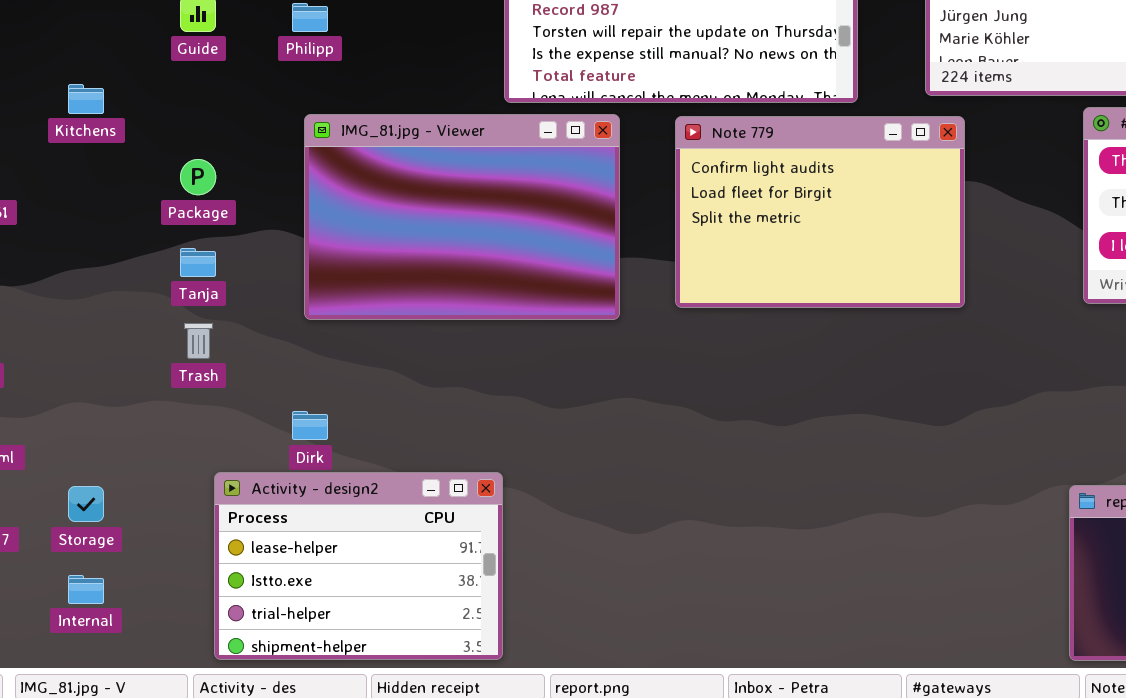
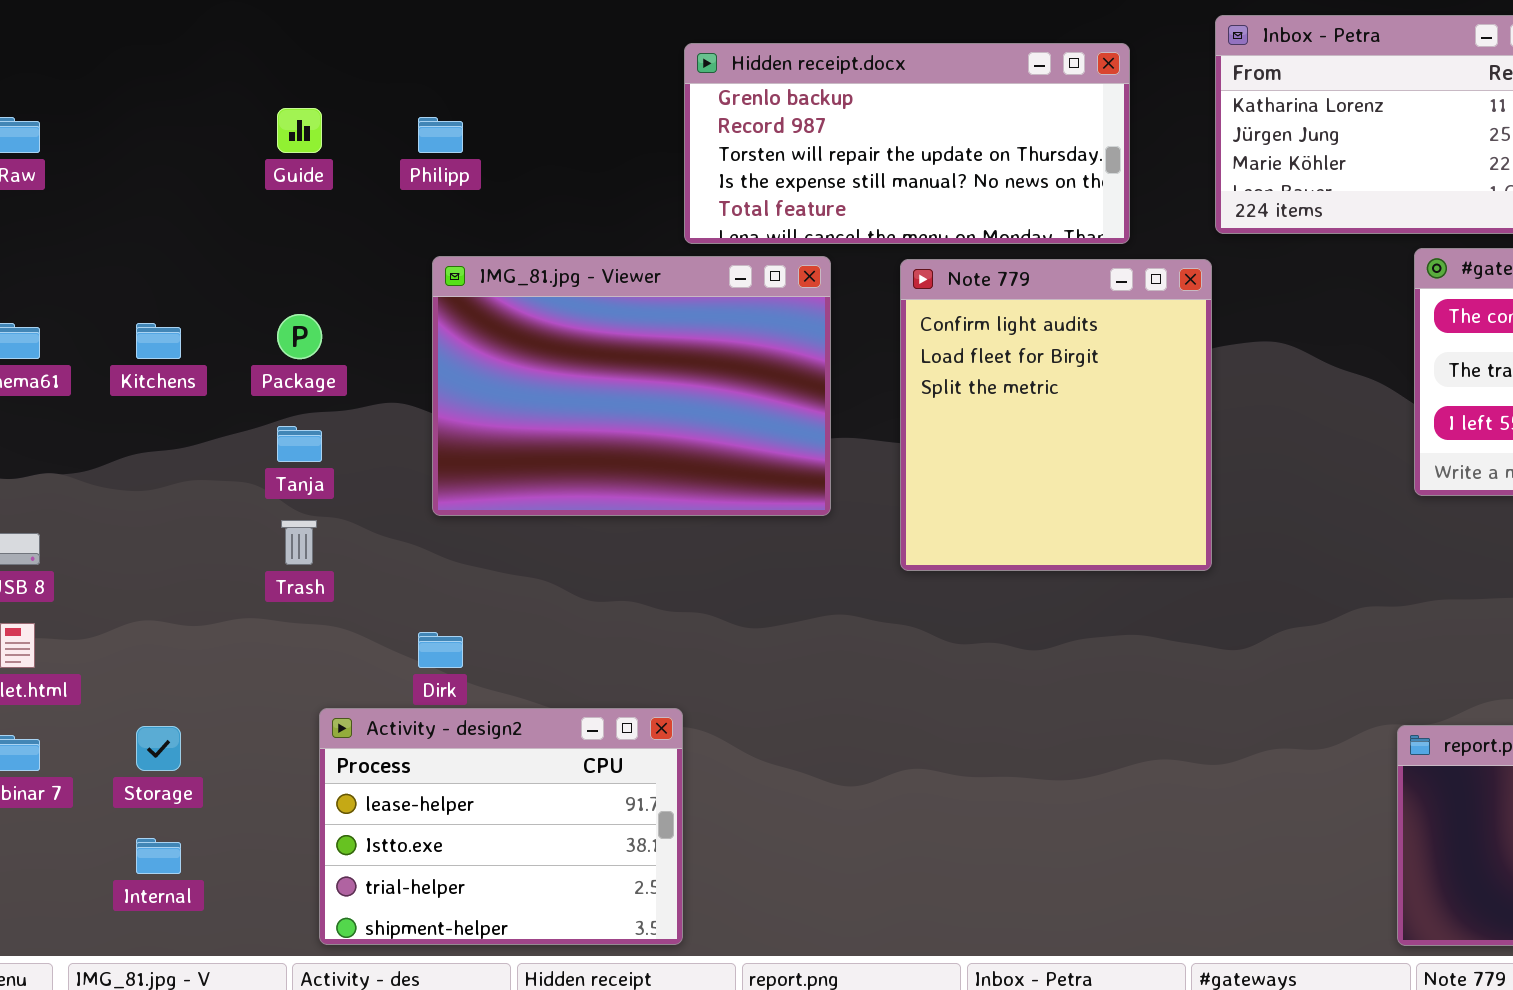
Kitchens: [68,84,104,114] -> [136,323,181,359], moved
Note 779: [675,116,965,308] -> [900,259,1212,571], resized

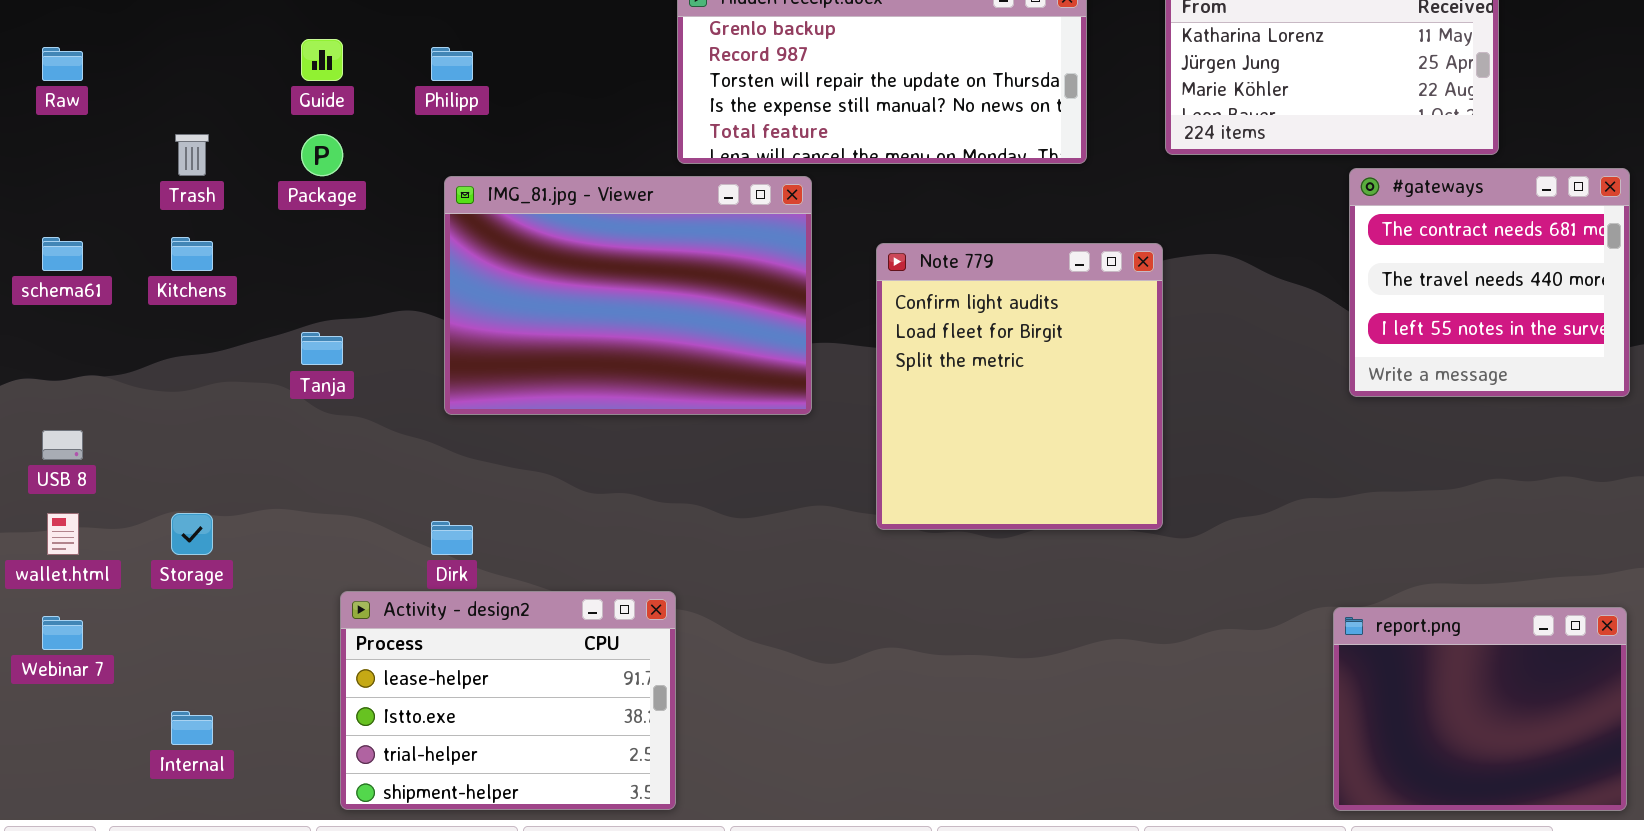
Note 779: [900,259,1212,571] -> [876,243,1163,530], moved
Package: [277,314,322,359] -> [301,134,343,176], moved
Trash: [281,520,317,565] -> [175,134,209,176], moved
Storage: [136,726,181,771] -> [171,513,213,555], moved

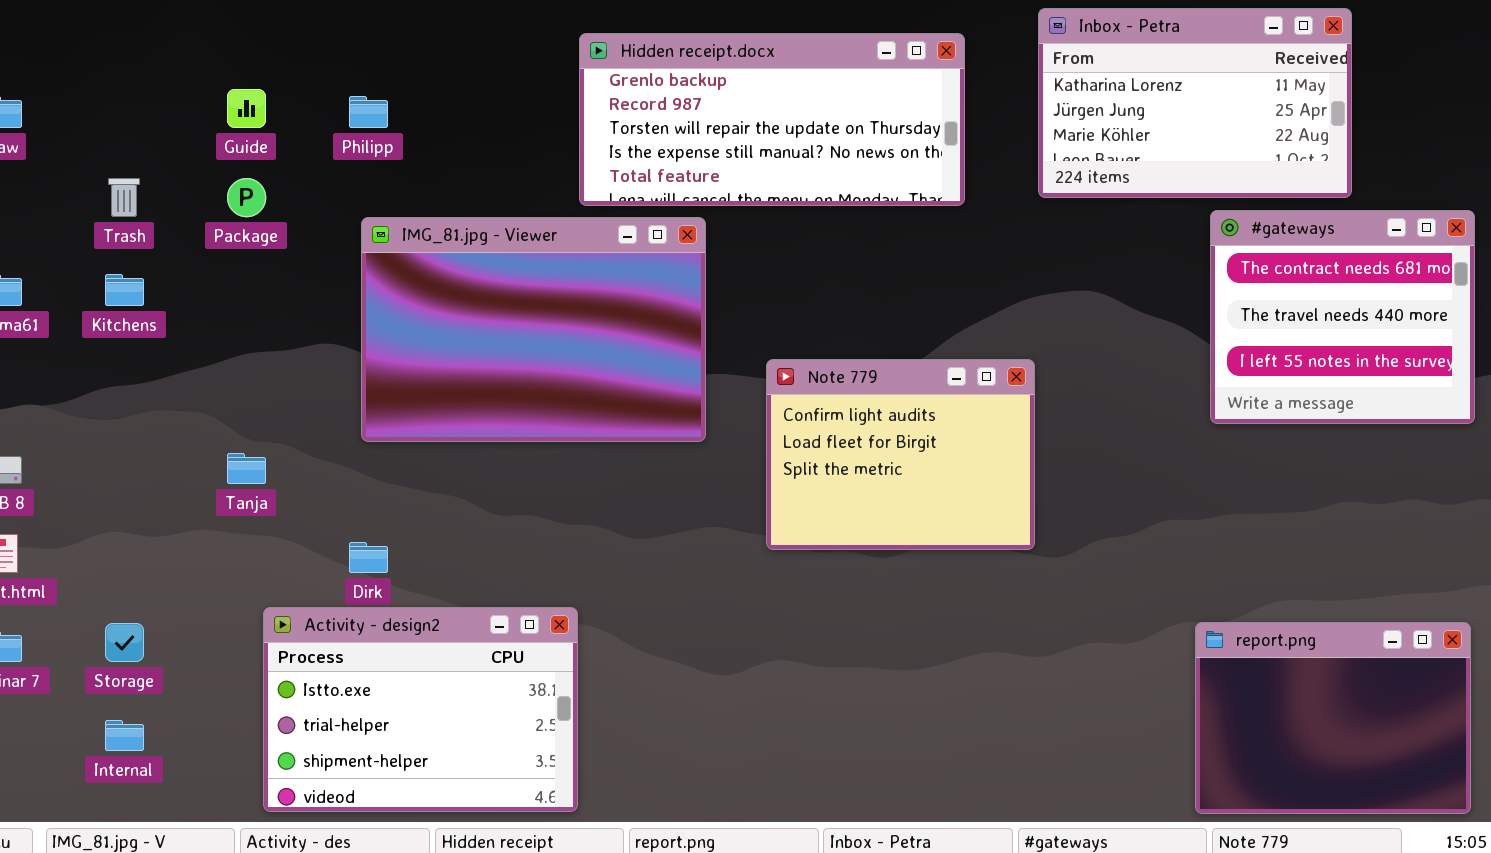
Note 779: [876,243,1163,530] -> [766,359,1035,550], resized
Tanja: [301,332,343,365] -> [227,453,266,484], moved
Storage: [171,513,213,555] -> [105,623,144,662], moved
Activity - design2: [340,591,676,810] -> [263,607,578,812], scrolled down 1 row

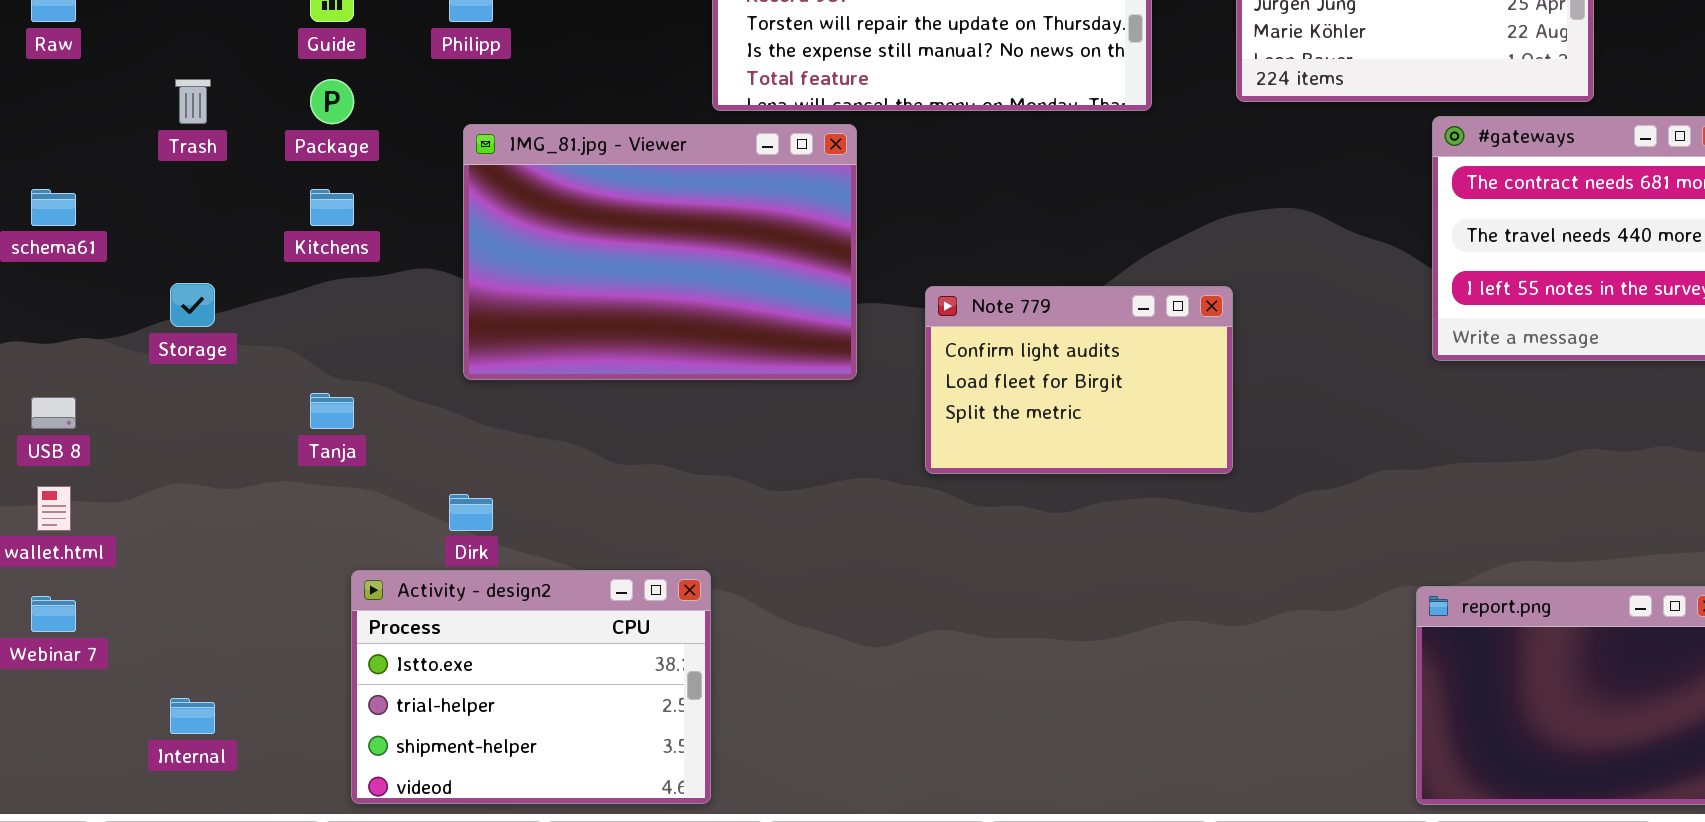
Kitchens: [105,274,144,306] -> [310,189,354,226], moved
Note 779: [766,359,1035,550] -> [925,286,1233,474], resized
Storage: [105,623,144,662] -> [170,283,215,327], moved

